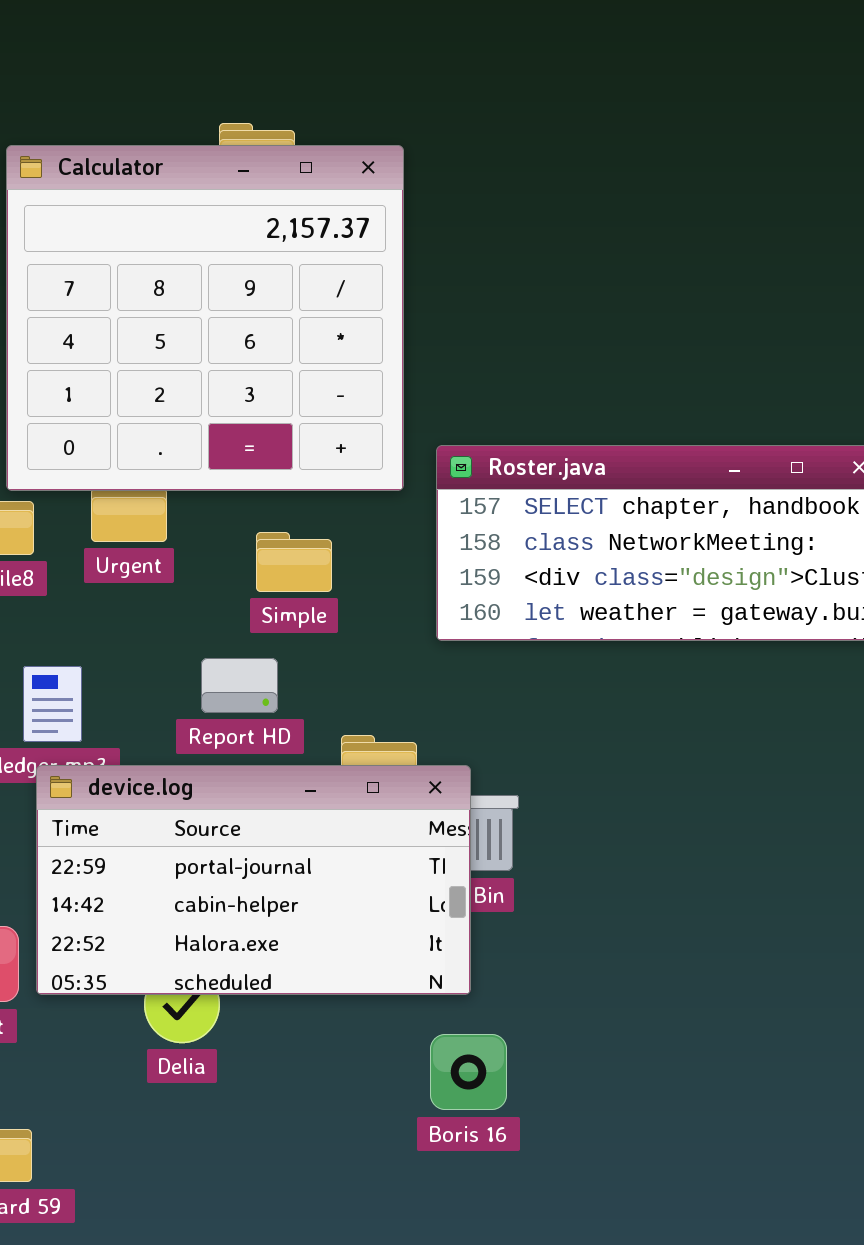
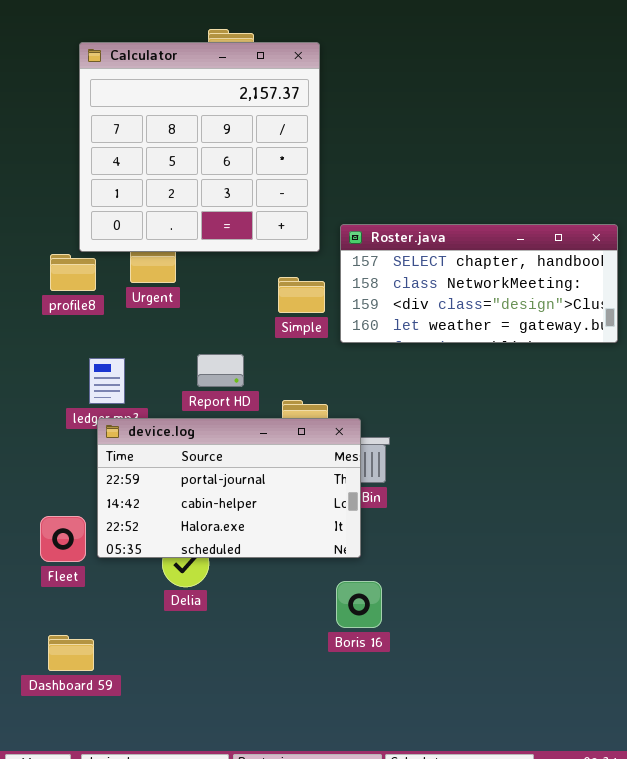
Simple: [256,532,332,592] -> [278,277,325,313], moved

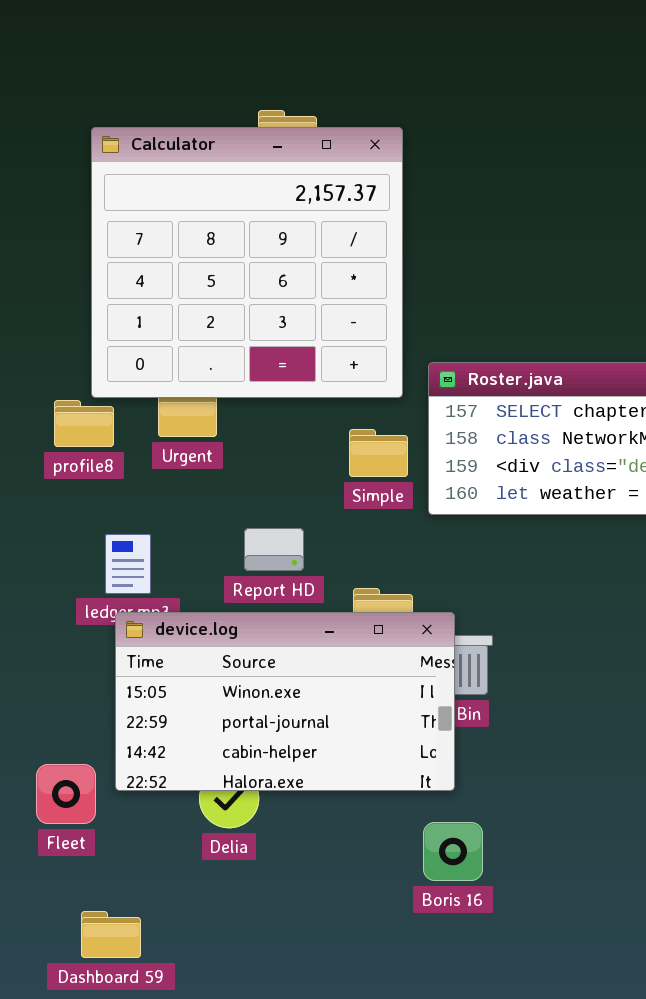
device.log: [97,418,361,558] -> [115,612,455,791], scrolled up 1 row
Fleet: [40,516,86,562] -> [36,764,96,824], moved
Dashboard 59: [48,635,94,671] -> [81,911,141,958], moved

